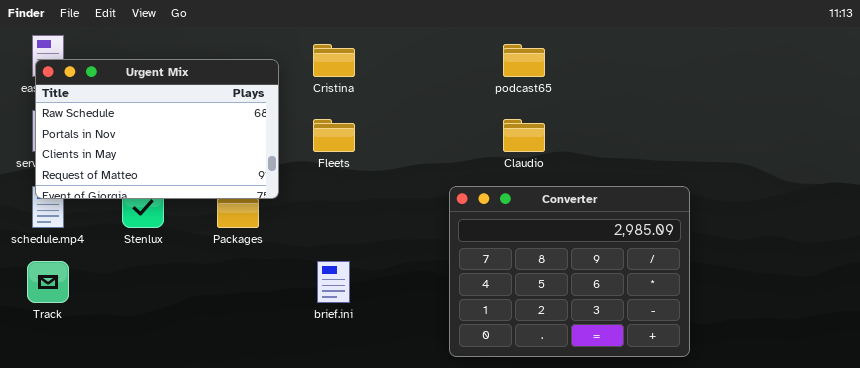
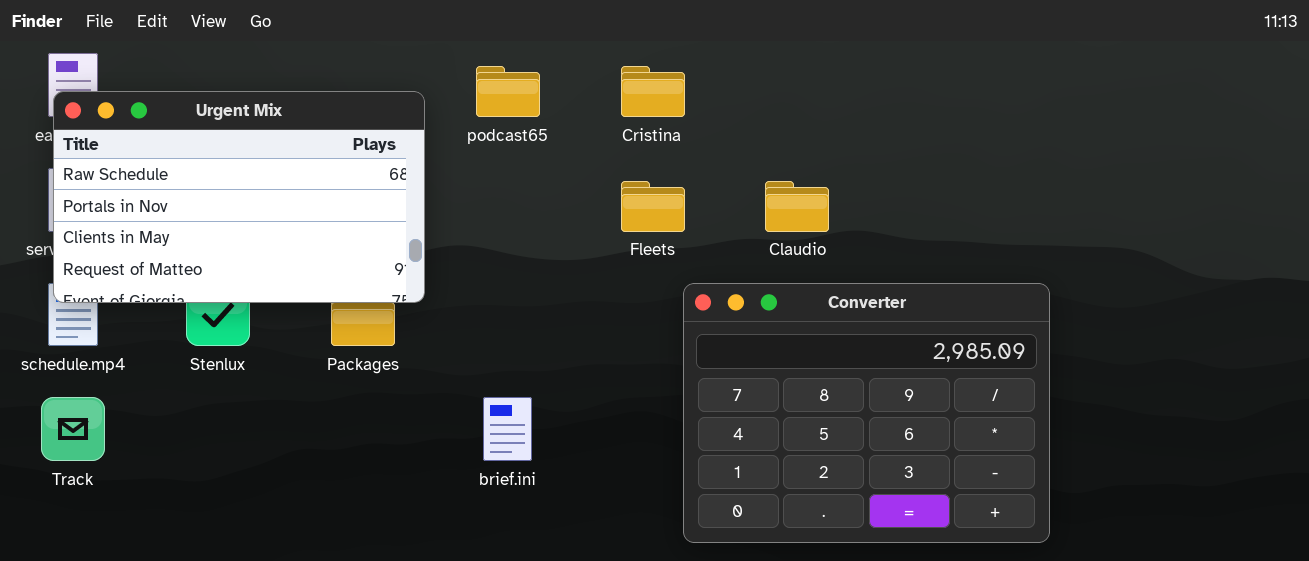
Cristina: [313,44,355,77] -> [621,66,685,117], moved
podcast65: [503,44,545,77] -> [476,66,540,117], moved
Fleets: [313,119,355,152] -> [621,181,685,232], moved

